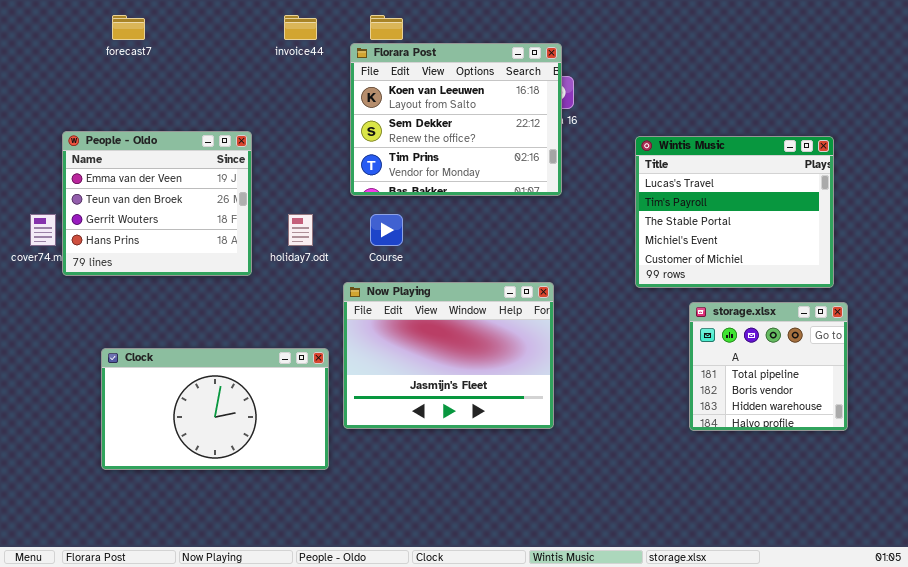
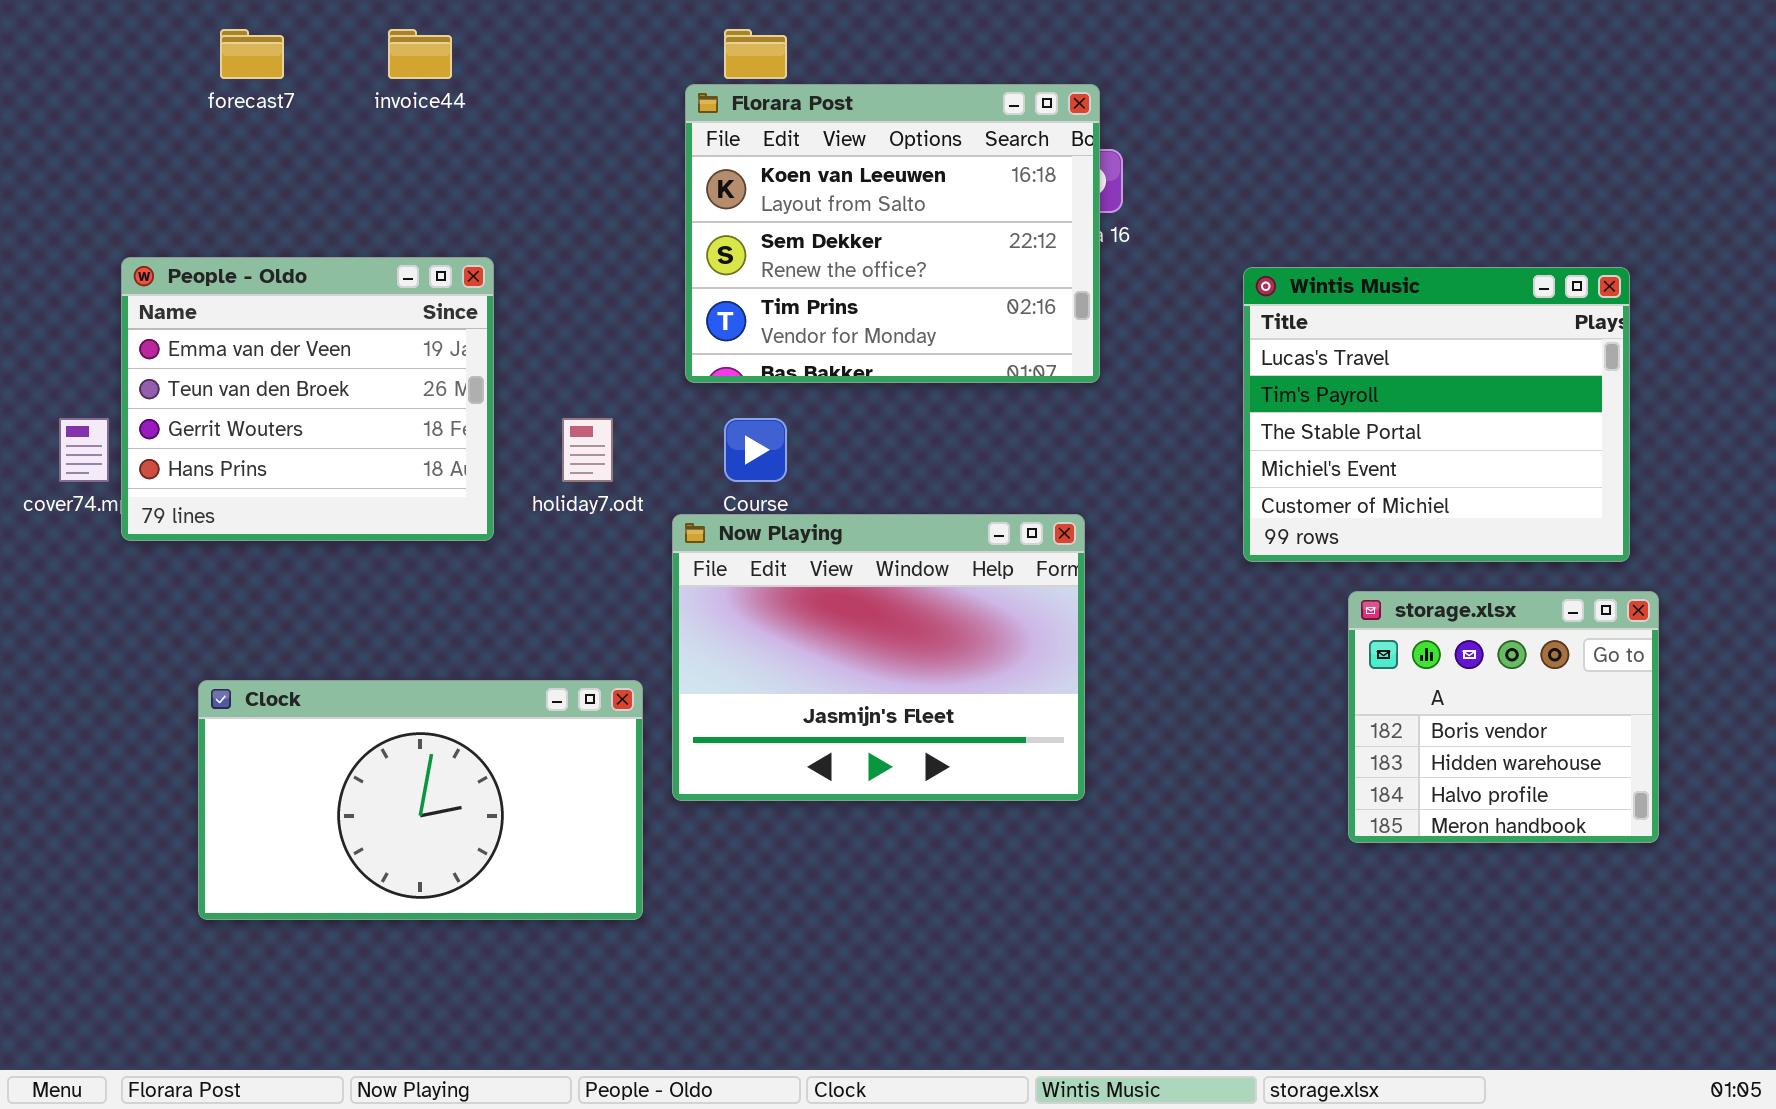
invoice44: [284,15,317,40] -> [388,29,452,79], moved
Now Playing: [343,282,554,429] -> [672,514,1085,801], moved
storage.xlsx: [689,302,848,431] -> [1348,591,1659,843], scrolled down 1 row

